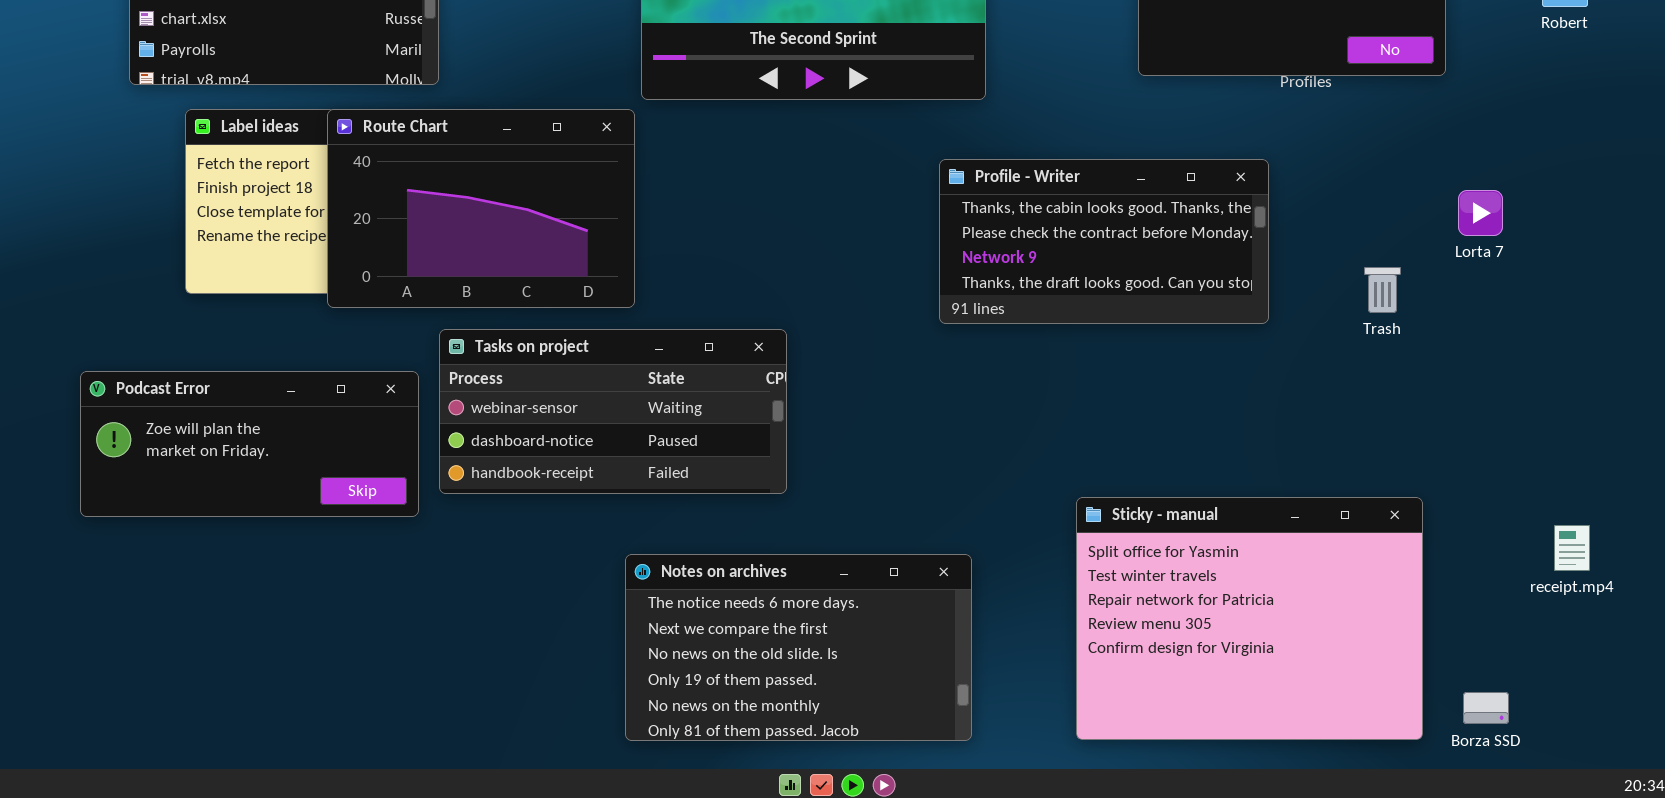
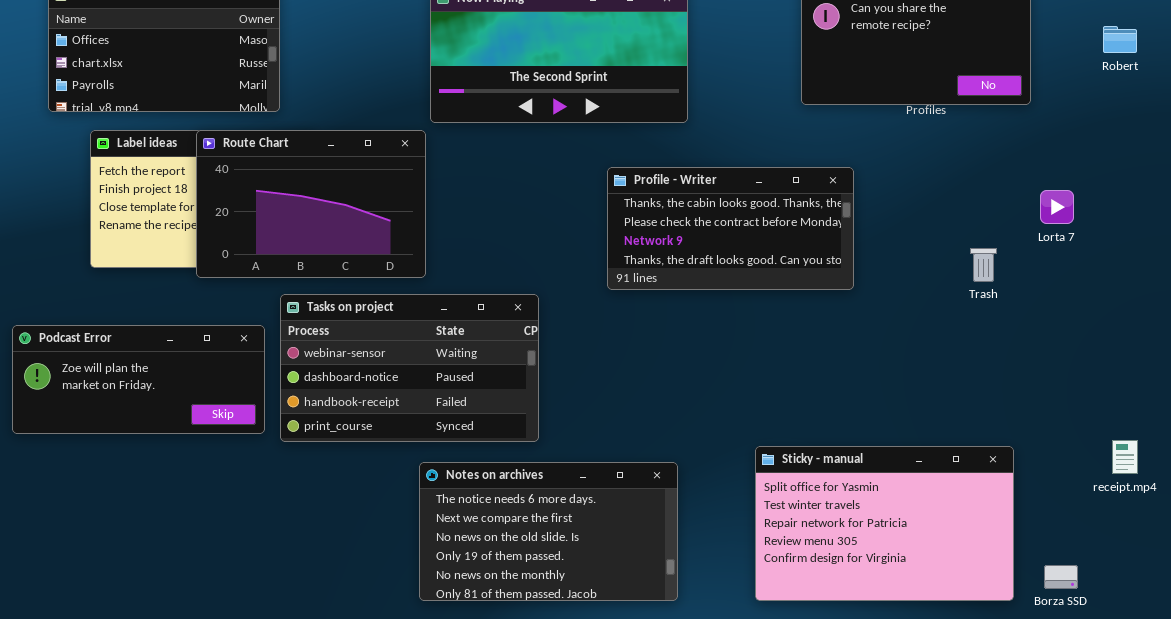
Profile - Writer: [939,159,1269,324] -> [607,167,854,290], moved
Tasks on project: [439,329,787,494] -> [280,294,539,442], resized
Sticky - manual: [1076,497,1423,740] -> [755,446,1014,601], resized

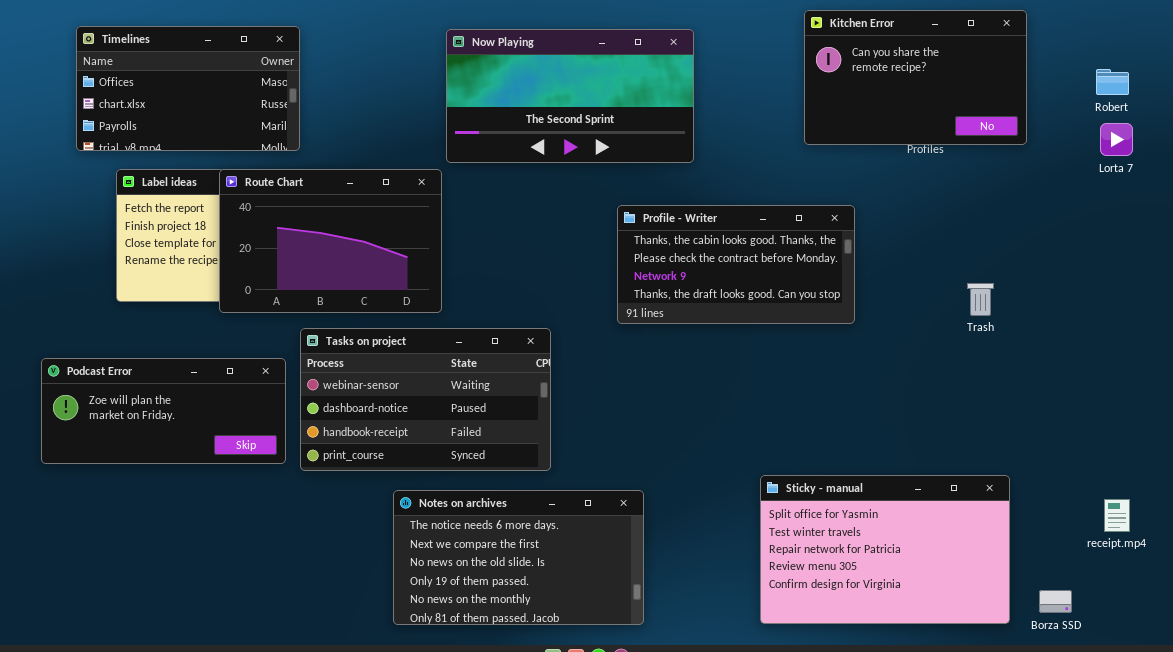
Lorta 7: [1040,190,1074,224] -> [1100,123,1133,156], moved
receipt.mp4: [1112,440,1138,474] -> [1104,499,1130,532], moved
Notes on archives: [419,462,678,601] -> [393,490,644,625], moved

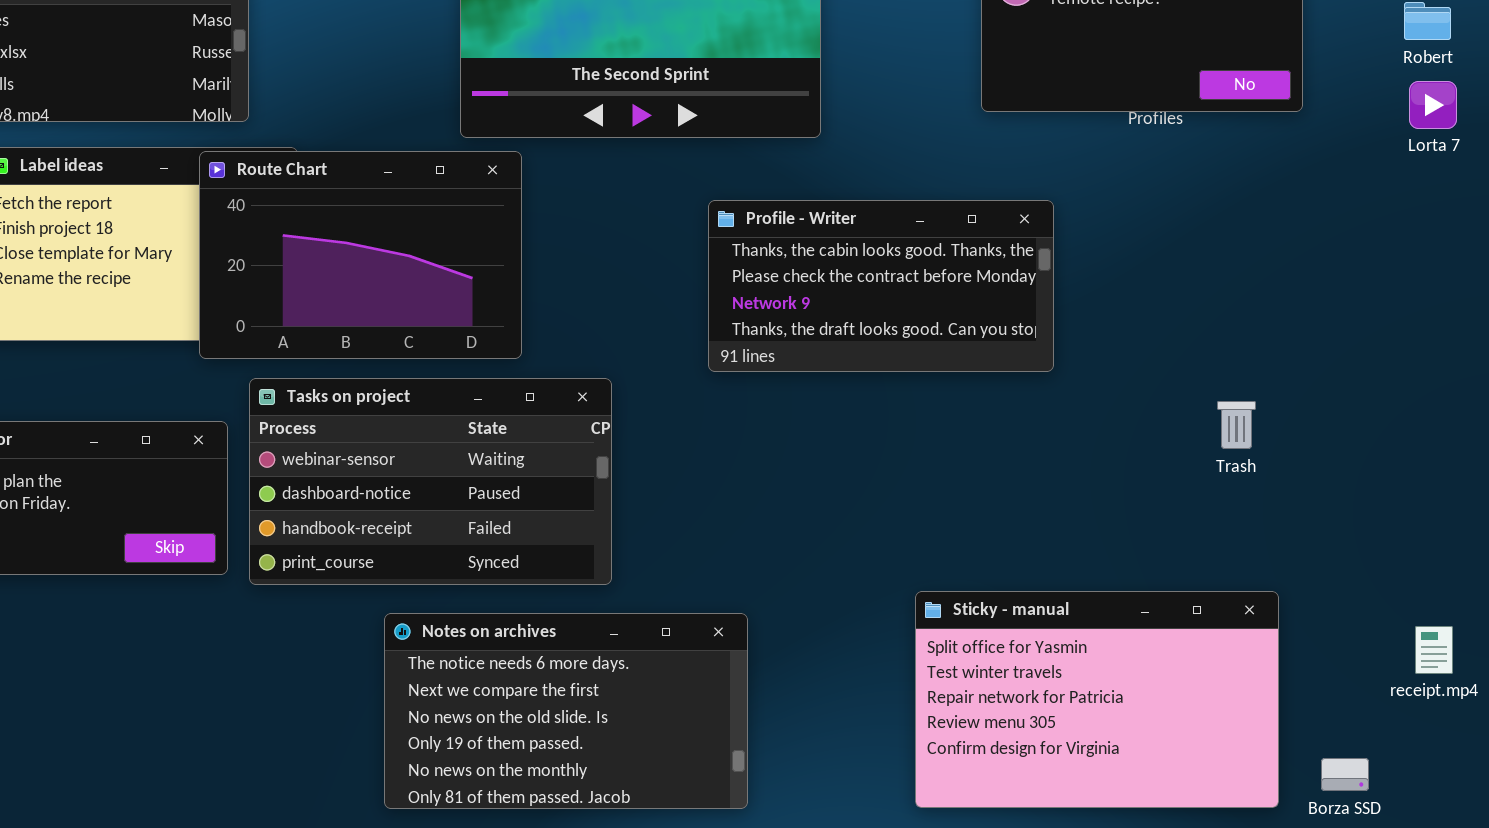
Route Chart: [219,169,442,313] -> [199,151,522,359], moved
Trash: [967,283,994,316] -> [1217,401,1256,449], moved

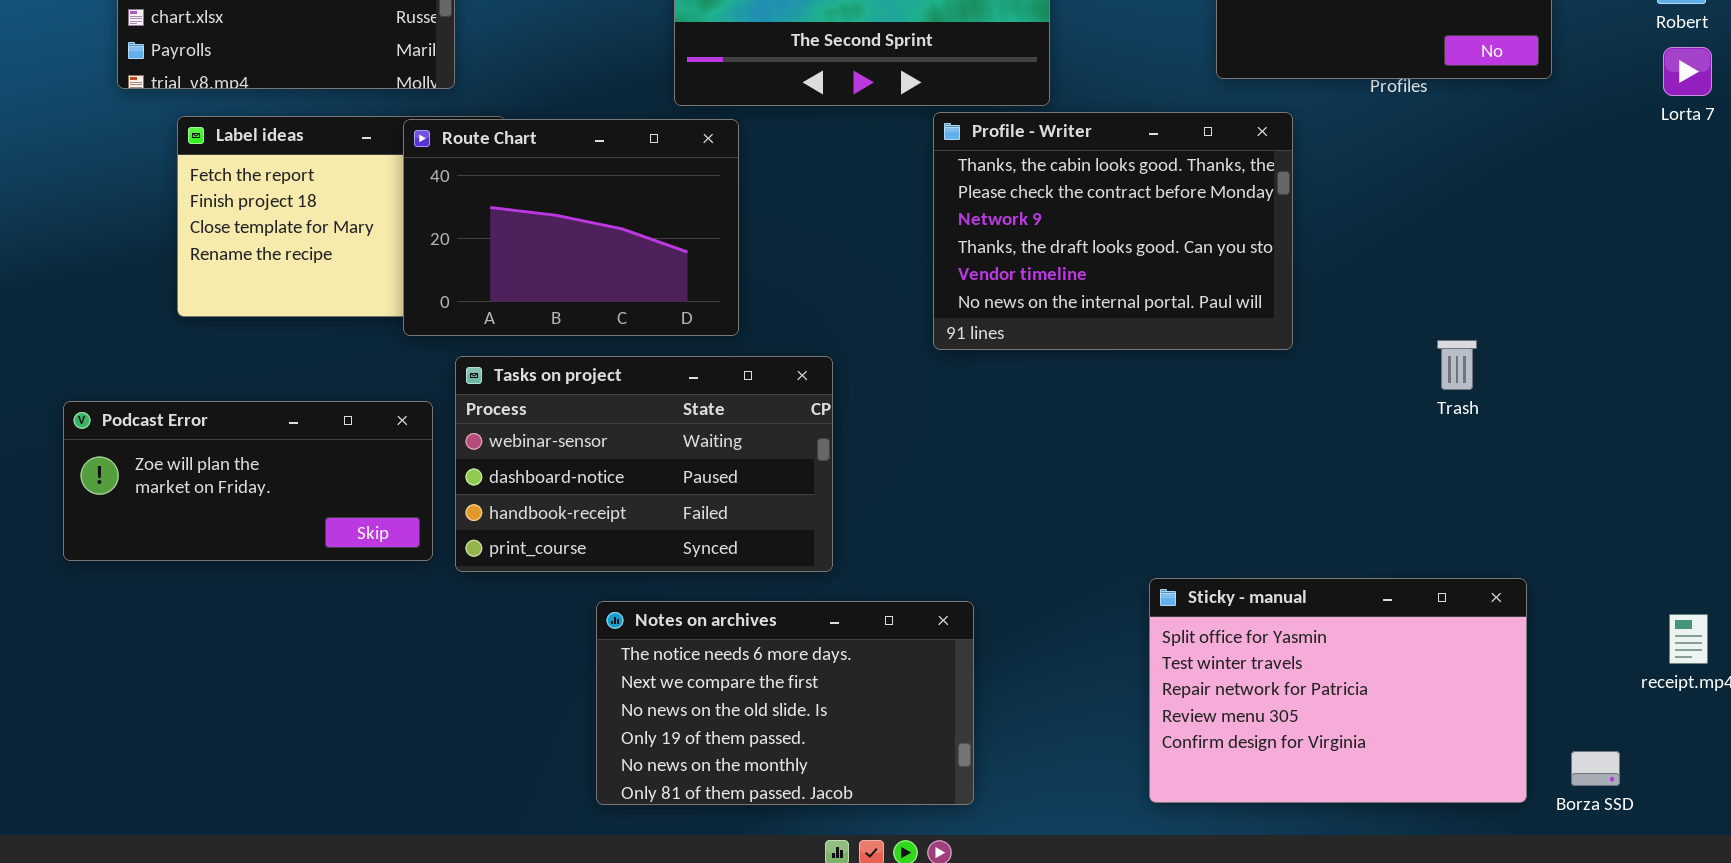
Profile - Writer: [708,200,1054,372] -> [933,112,1293,350], resized
Trash: [1217,401,1256,449] -> [1437,340,1477,390], moved

